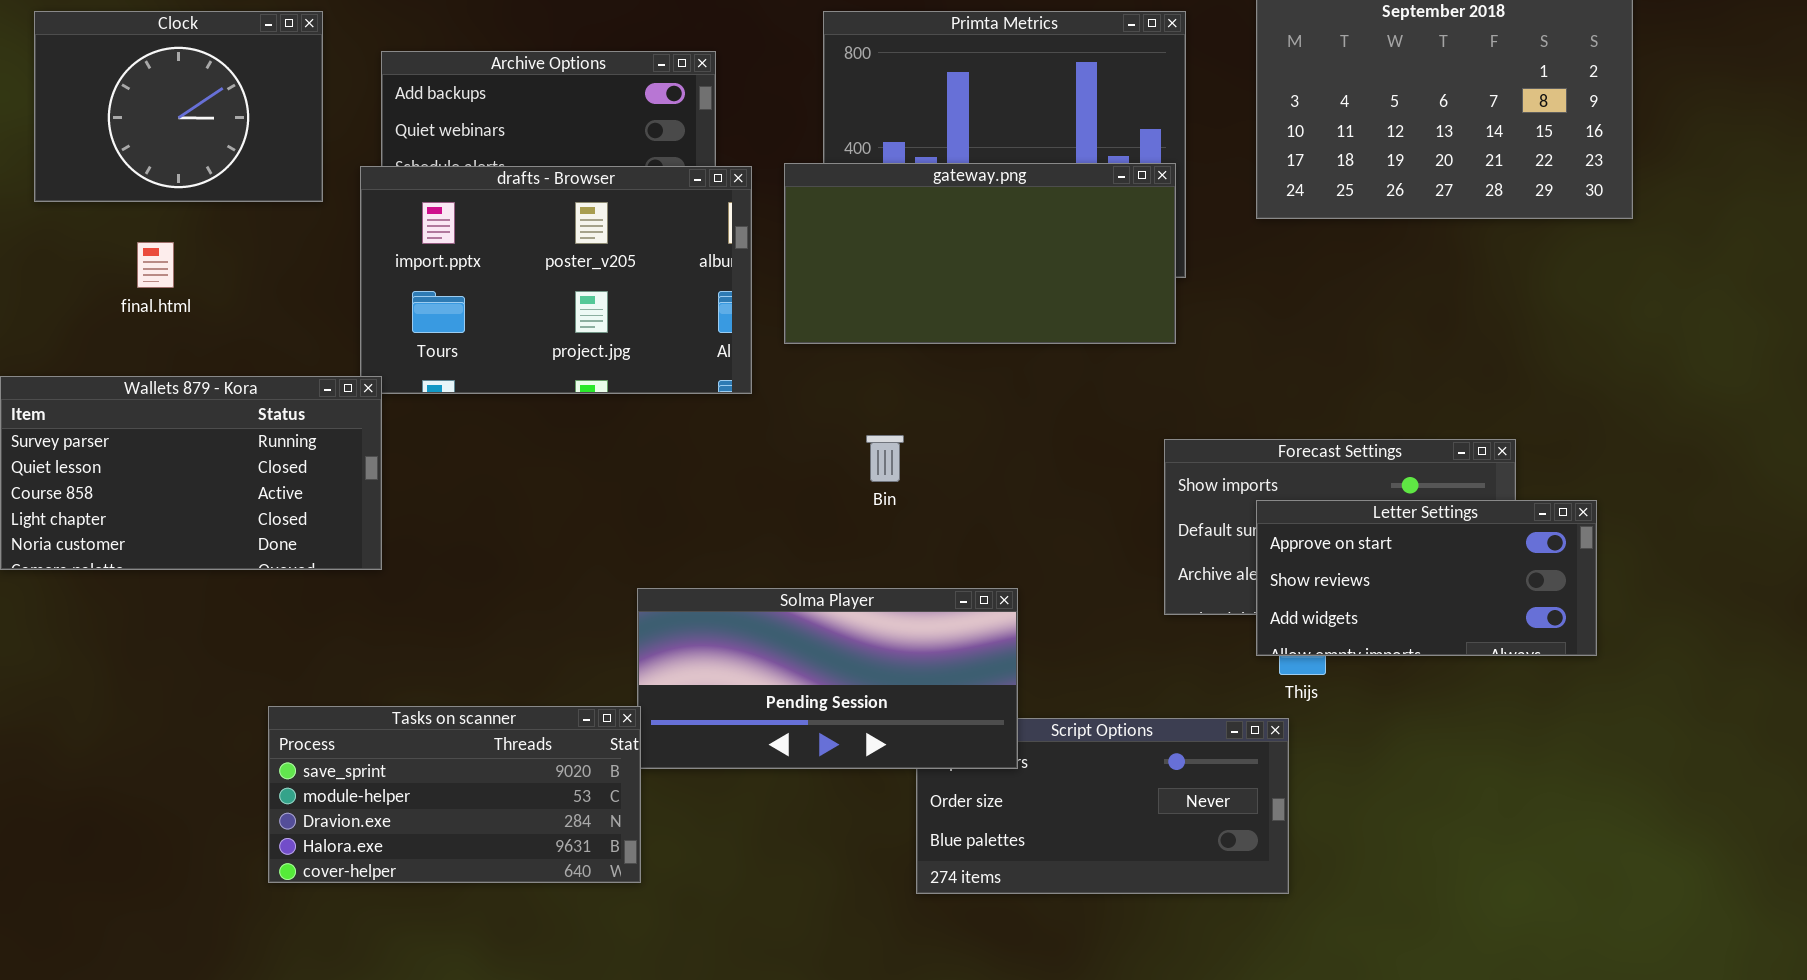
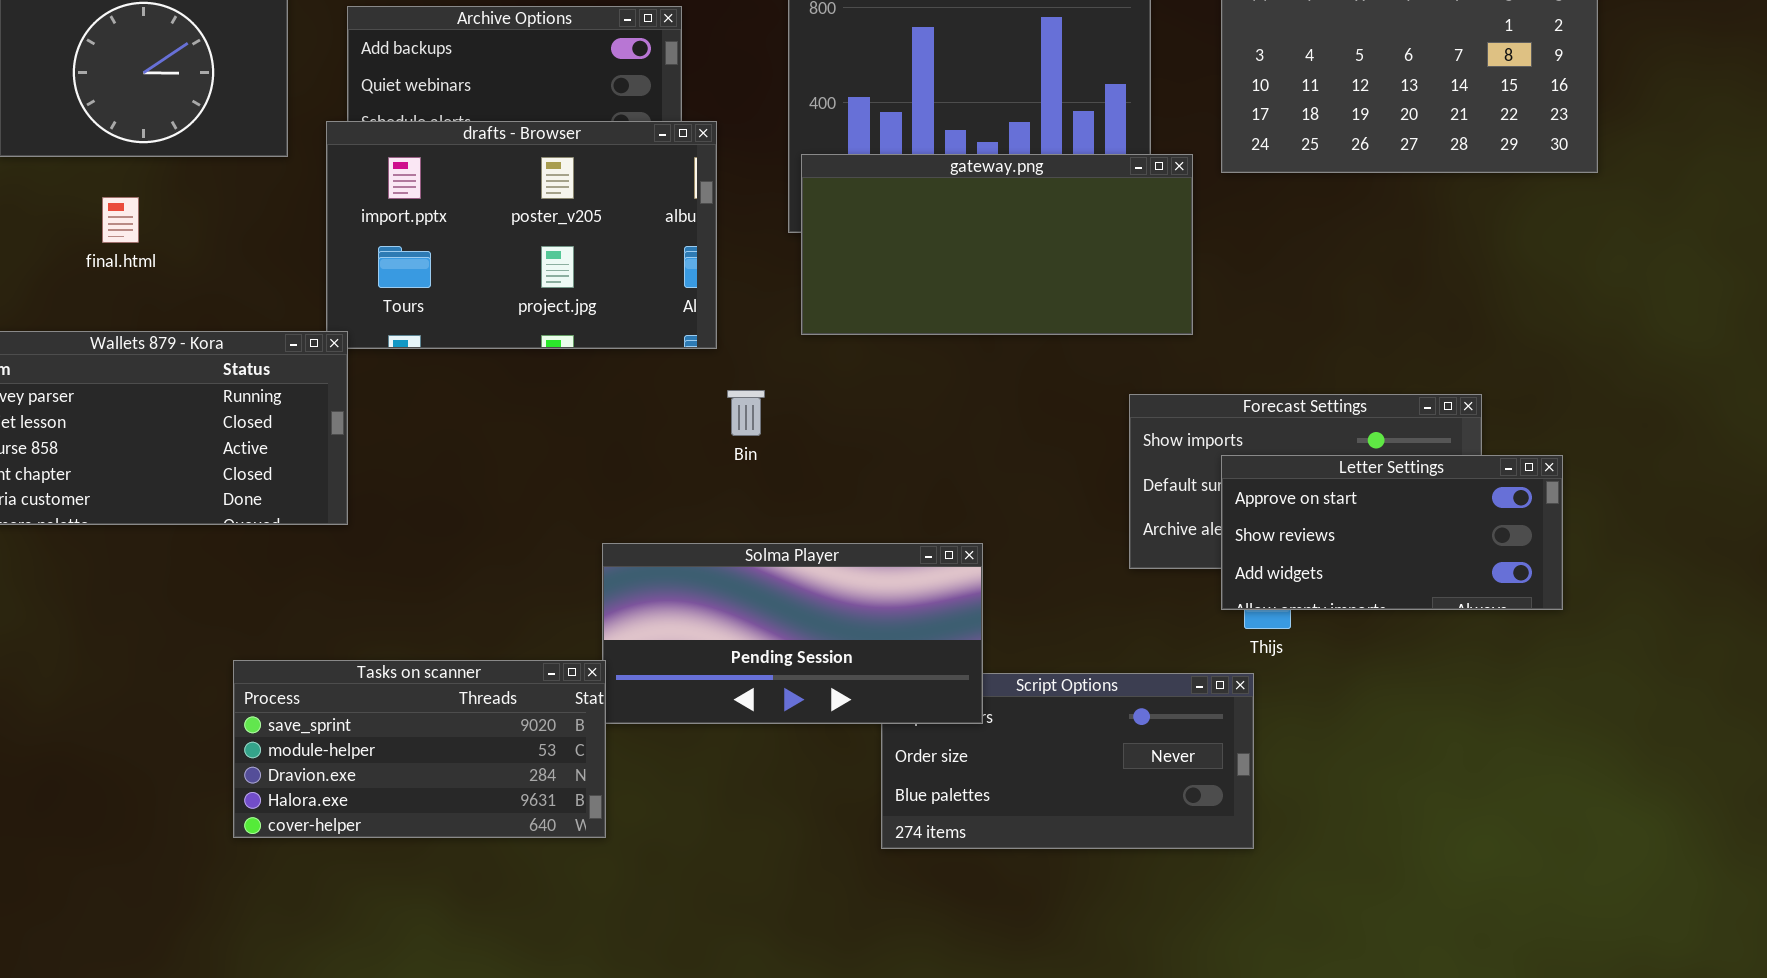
gateway.png: [784,163,1176,344] -> [801,154,1193,335], moved
Bin: [866,435,904,482] -> [727,390,765,436], moved

